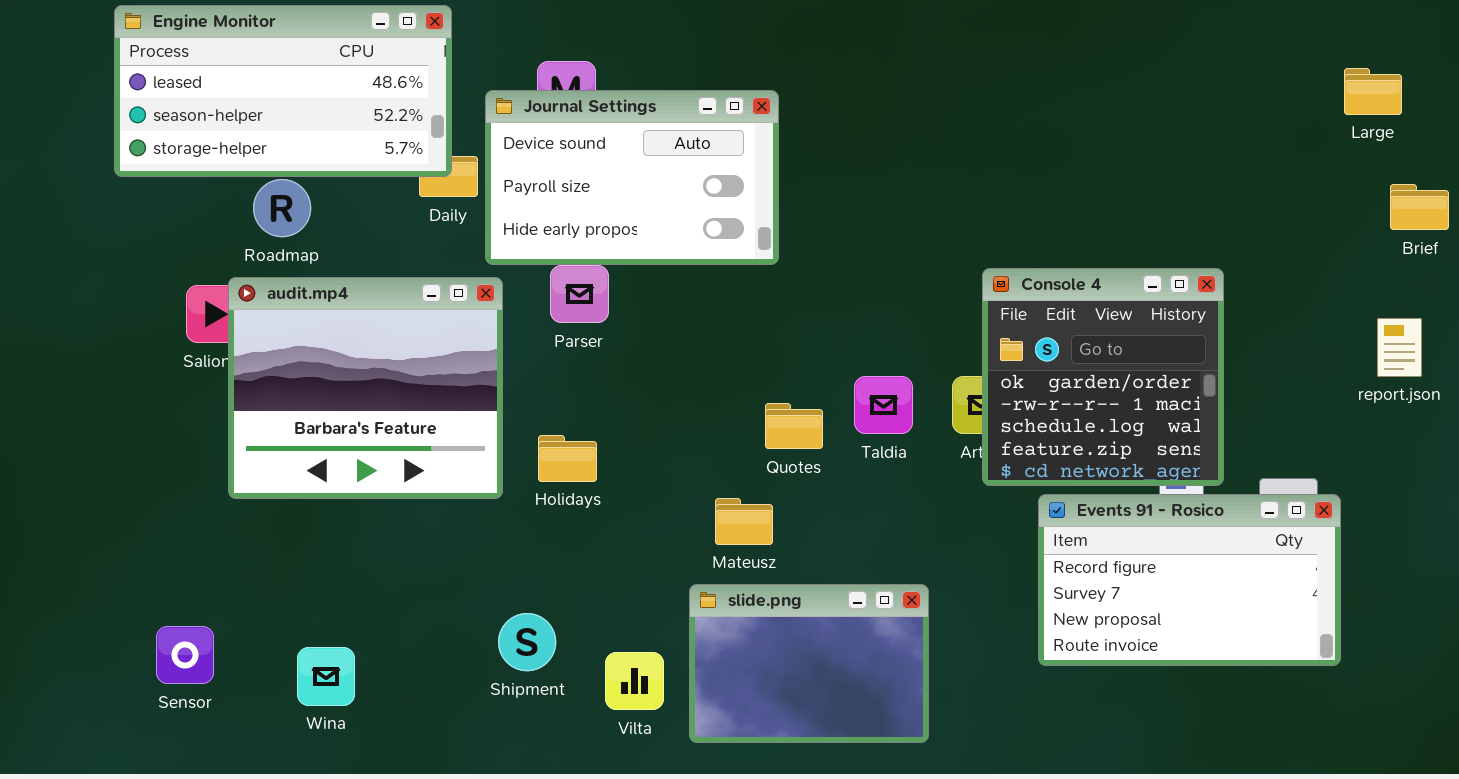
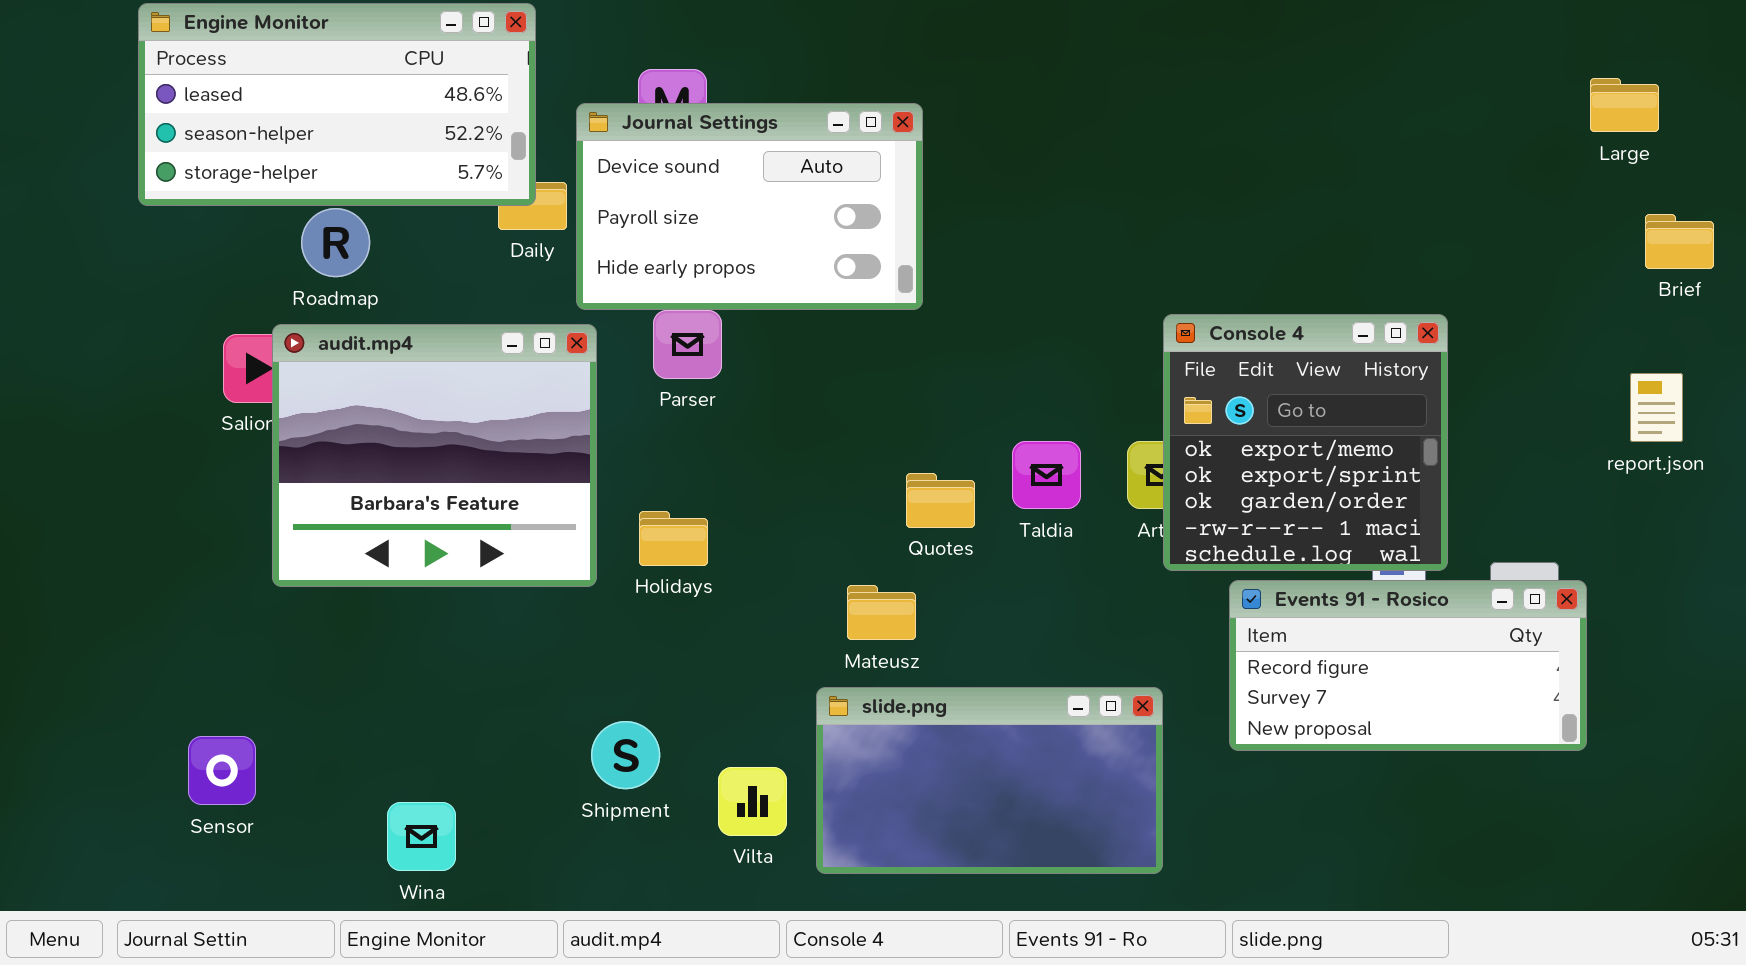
Console 4: [982,268,1224,486] -> [1163,314,1448,571], scrolled up 2 rows
Events 91 - Rosico: [1038,494,1341,666] -> [1229,580,1587,751], resized
slide.png: [689,584,929,743] -> [816,687,1163,874], resized
Wina: [297,647,355,706] -> [387,802,456,871], moved

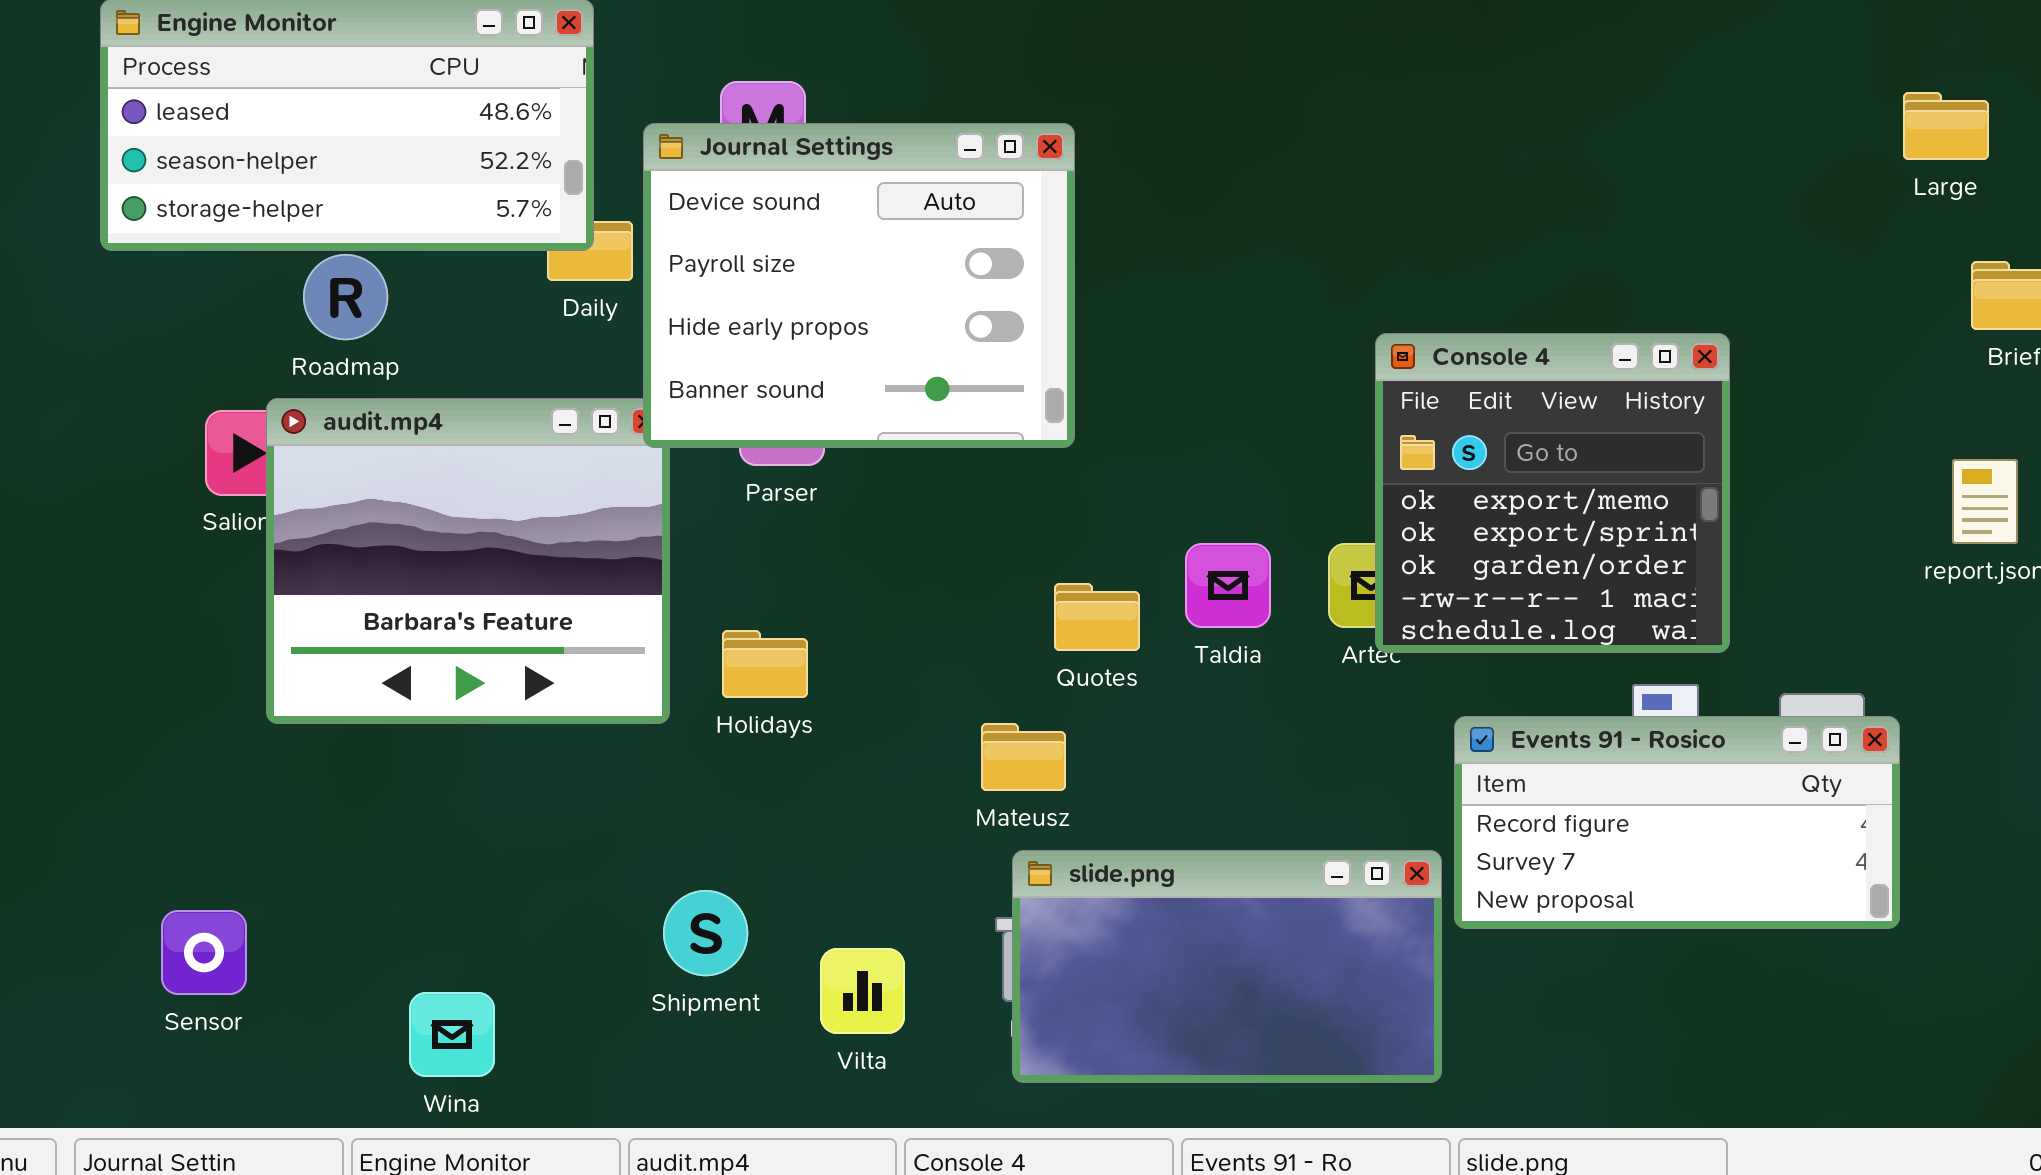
Journal Settings: [576,103,923,310] -> [643,123,1075,448], resized
Console 4: [1163,314,1448,571] -> [1375,333,1730,653], moved
slide.png: [816,687,1163,874] -> [1012,850,1442,1083], moved

